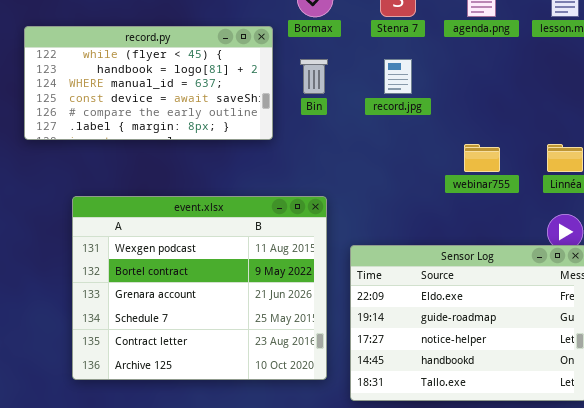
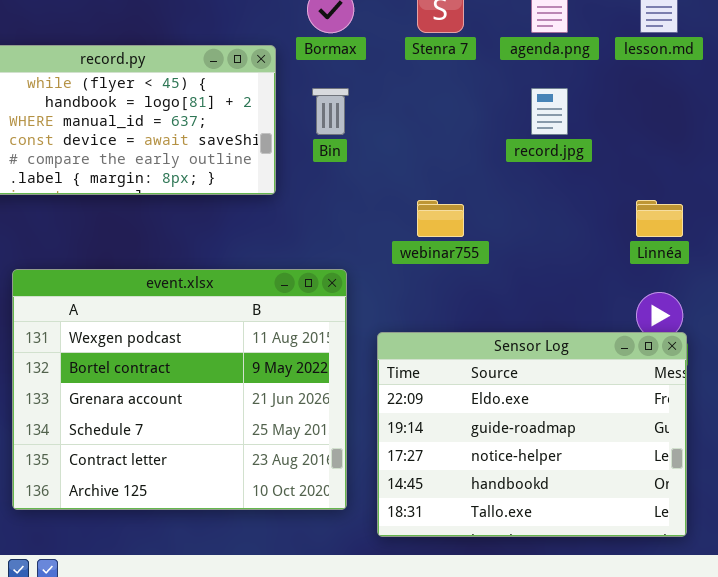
record.jpg: [384,59,412,94] -> [531,88,568,135], moved
webinar755: [464,144,500,172] -> [417,200,464,237], moved

